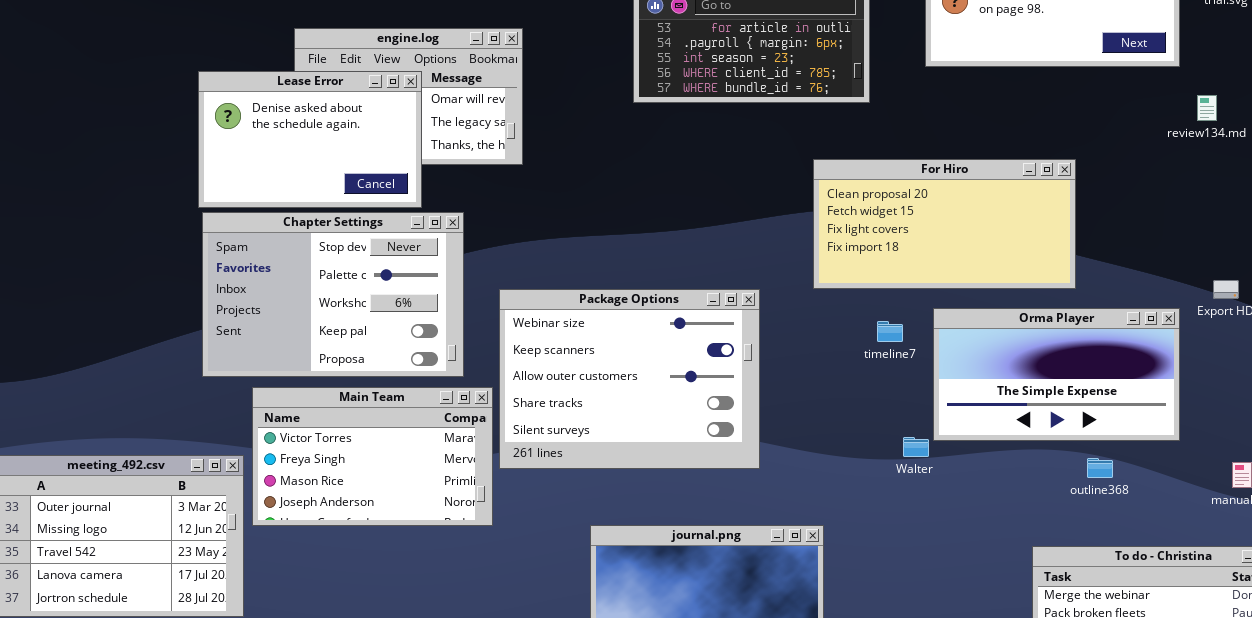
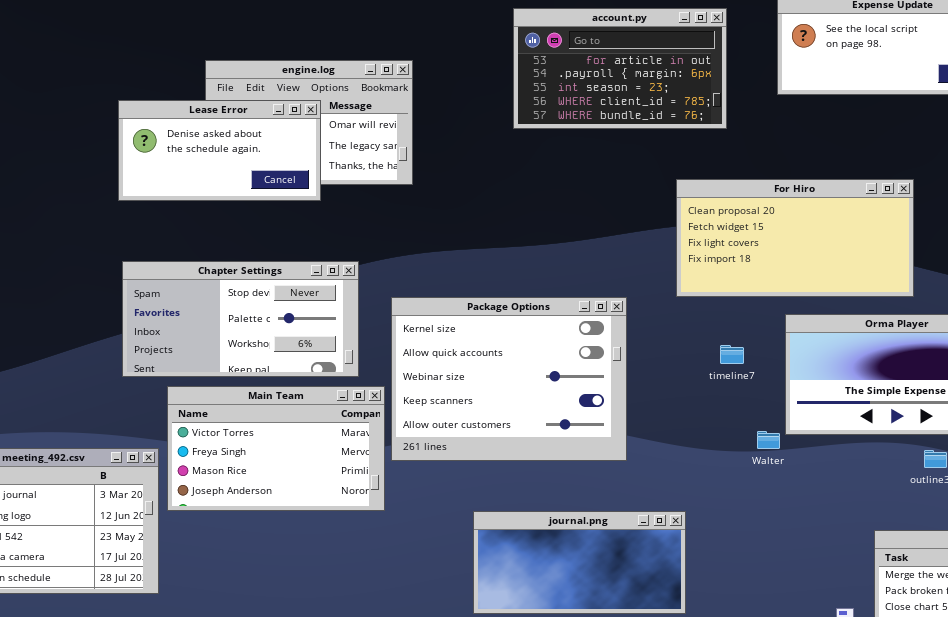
Lease Error: [198,71,422,208] -> [118,100,321,201], resized
Chapter Settings: [202,212,464,377] -> [122,261,359,377], resized
Package Options: [499,289,760,469] -> [391,297,627,461], scrolled up 2 rows
timeline7: [877,321,903,342] -> [720,345,744,364], moved

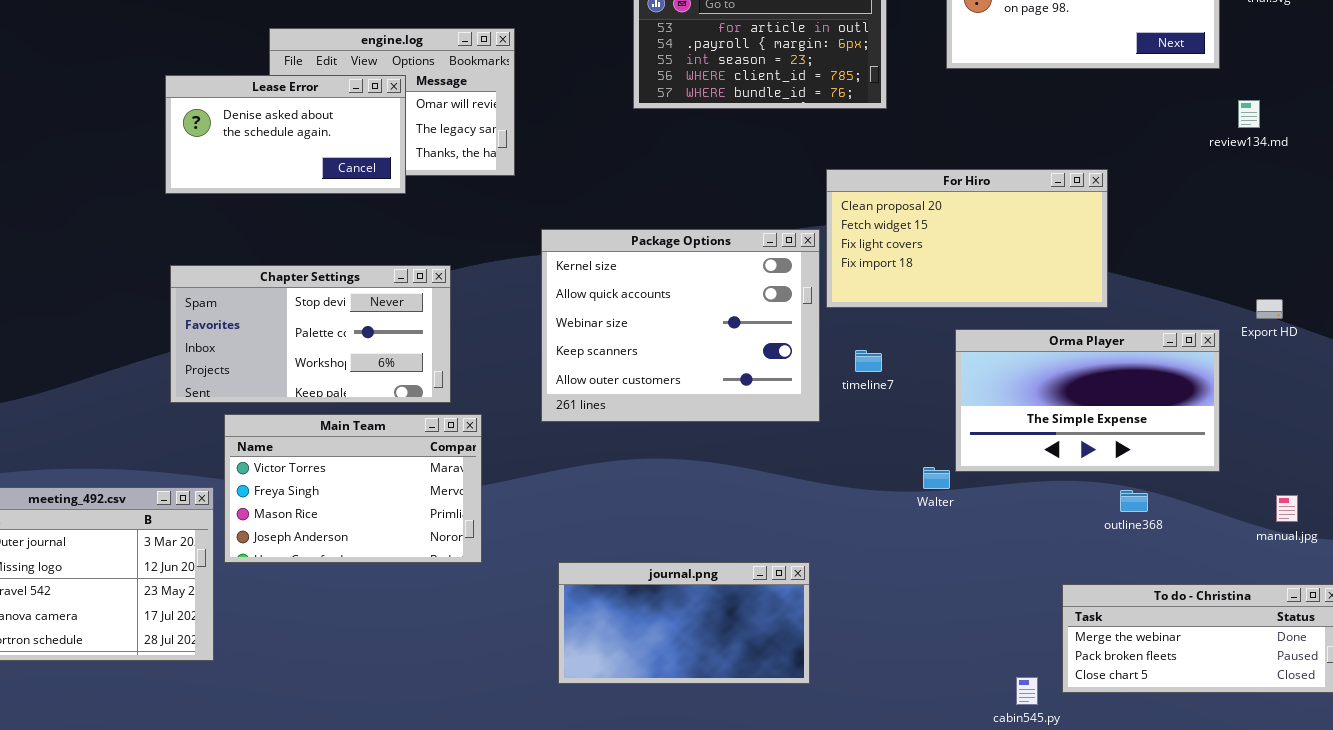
Package Options: [391,297,627,461] -> [541,229,820,422], moved
timeline7: [720,345,744,364] -> [855,350,882,372], moved
journal.png: [473,511,686,614] -> [558,562,810,684], moved

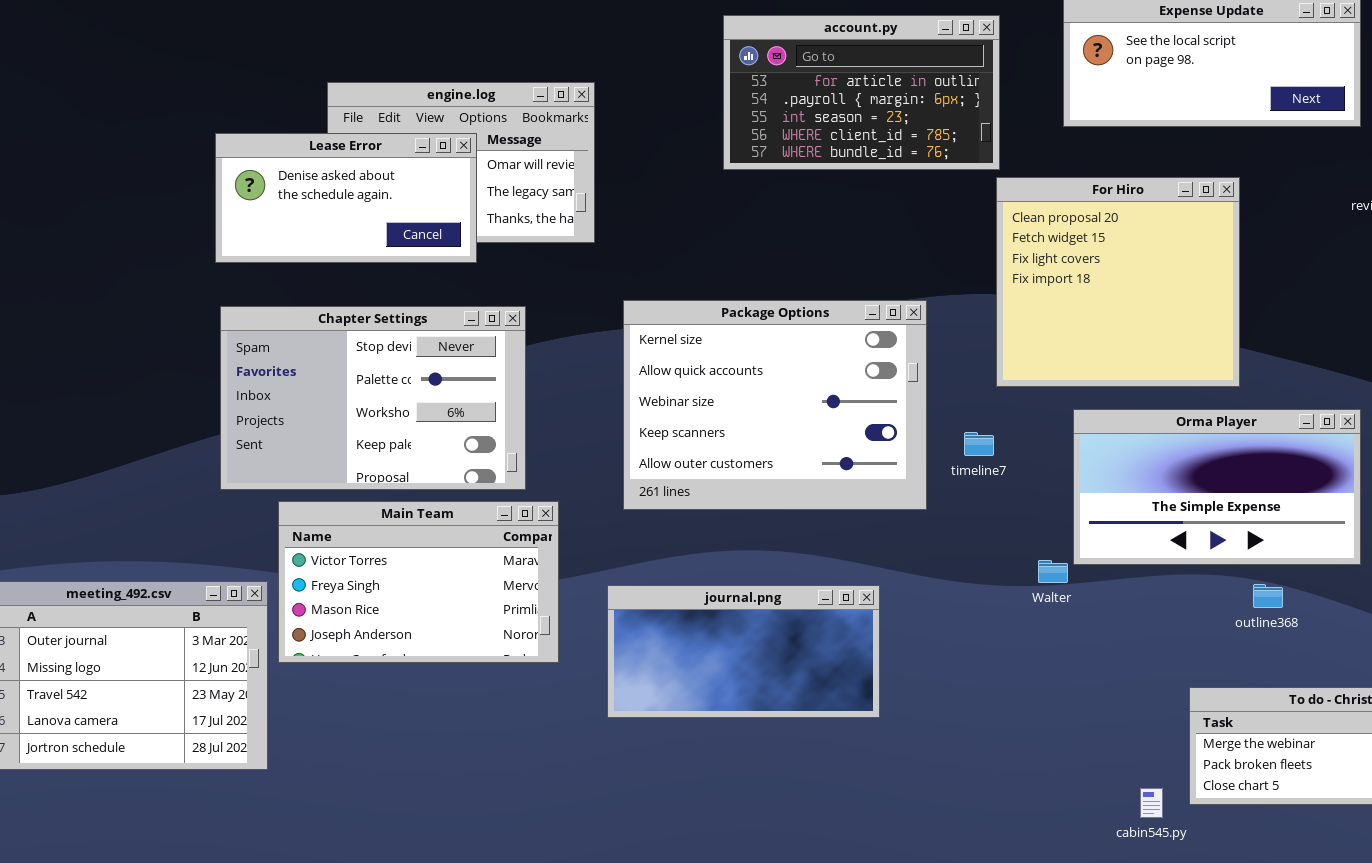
For Hiro: [826,169,1108,308] -> [996,177,1240,387], resized
Chapter Settings: [170,265,451,403] -> [220,306,526,490], resized
journal.png: [558,562,810,684] -> [607,585,880,718], moved

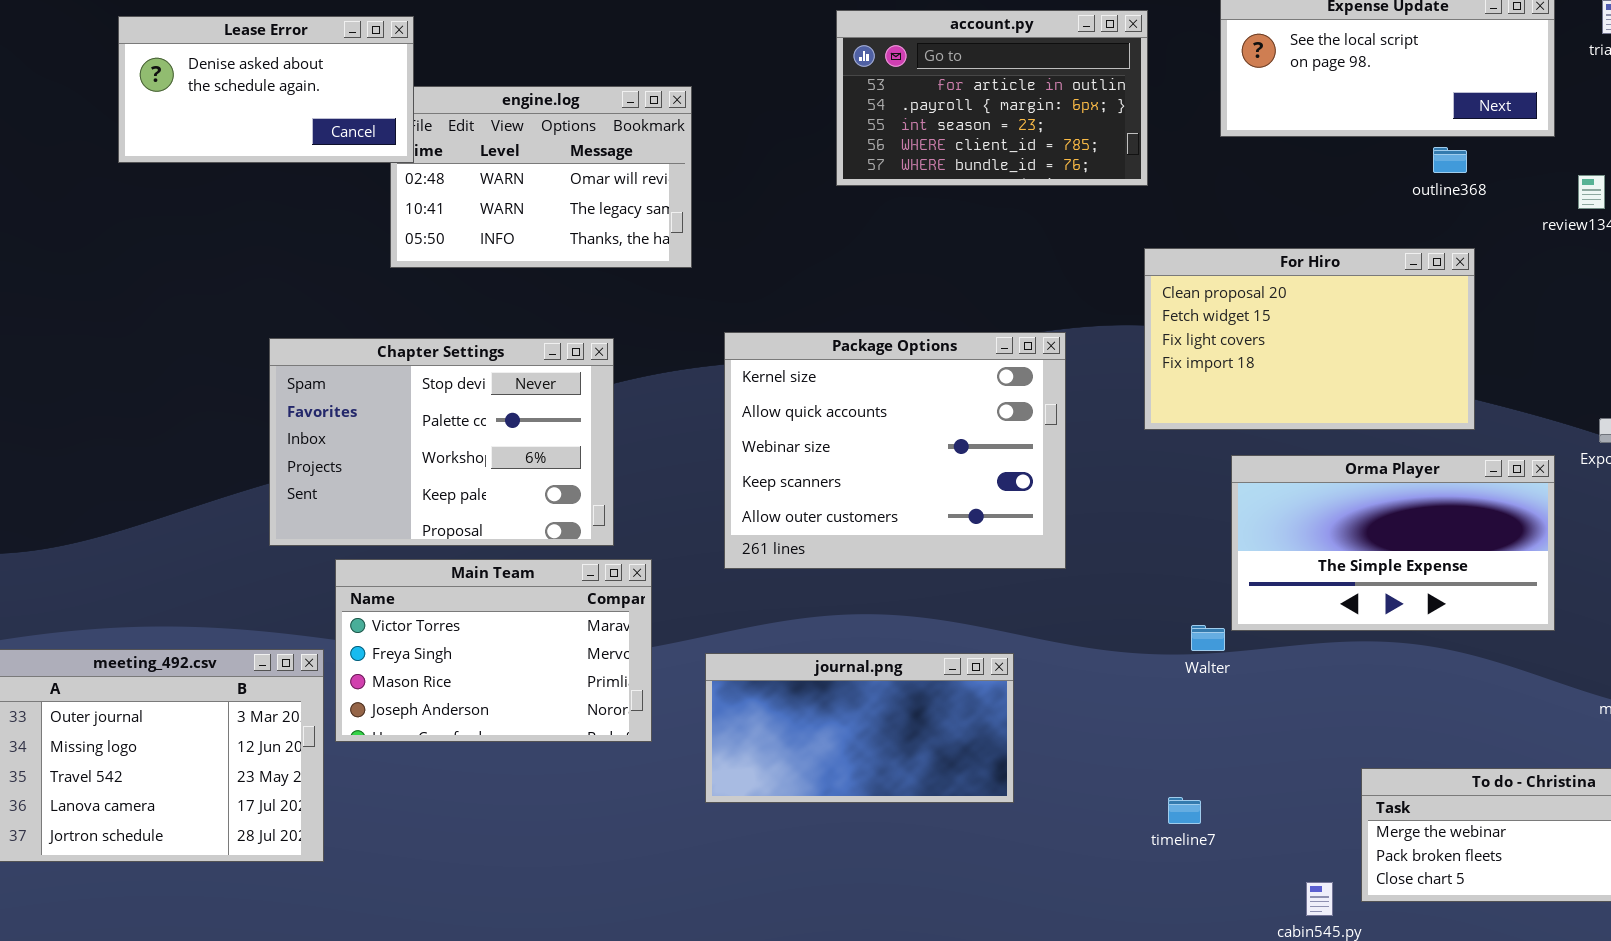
Lease Error: [215,133,477,263] -> [118,16,414,163], moved
For Hiro: [996,177,1240,387] -> [1144,248,1475,430], resized
timeline7: [964,432,994,456] -> [1168,797,1201,824], moved
outline368: [1253,584,1283,608] -> [1433,147,1467,173], moved

